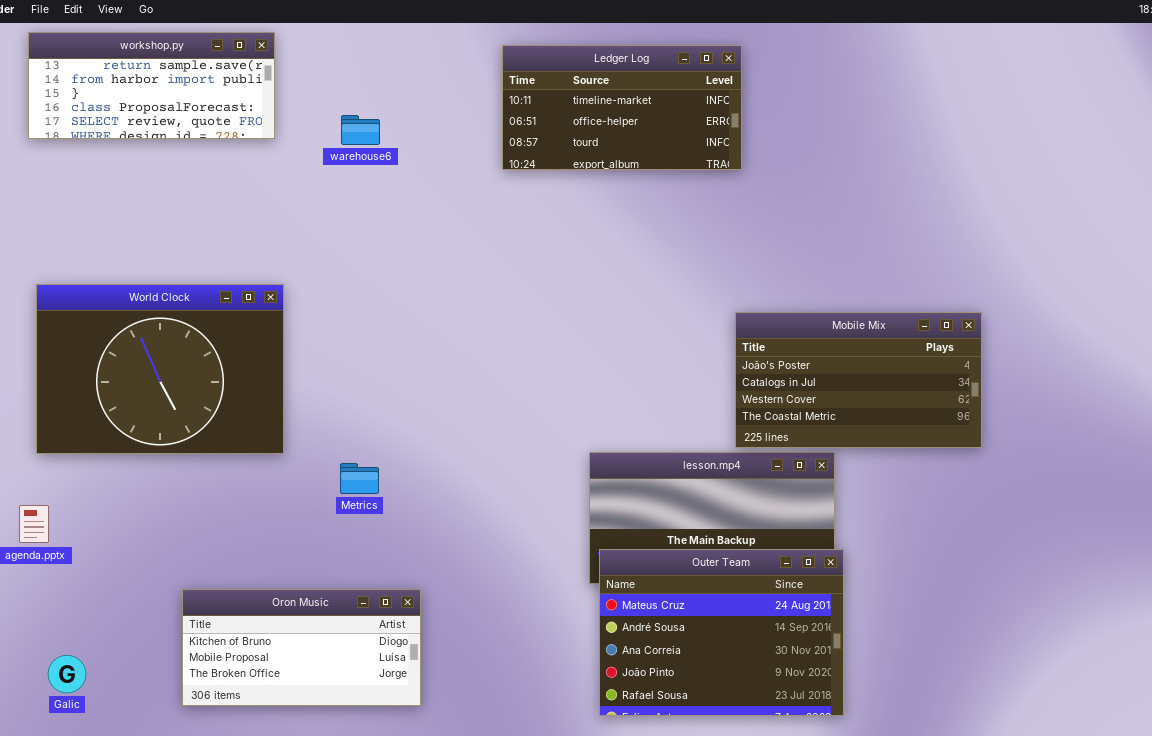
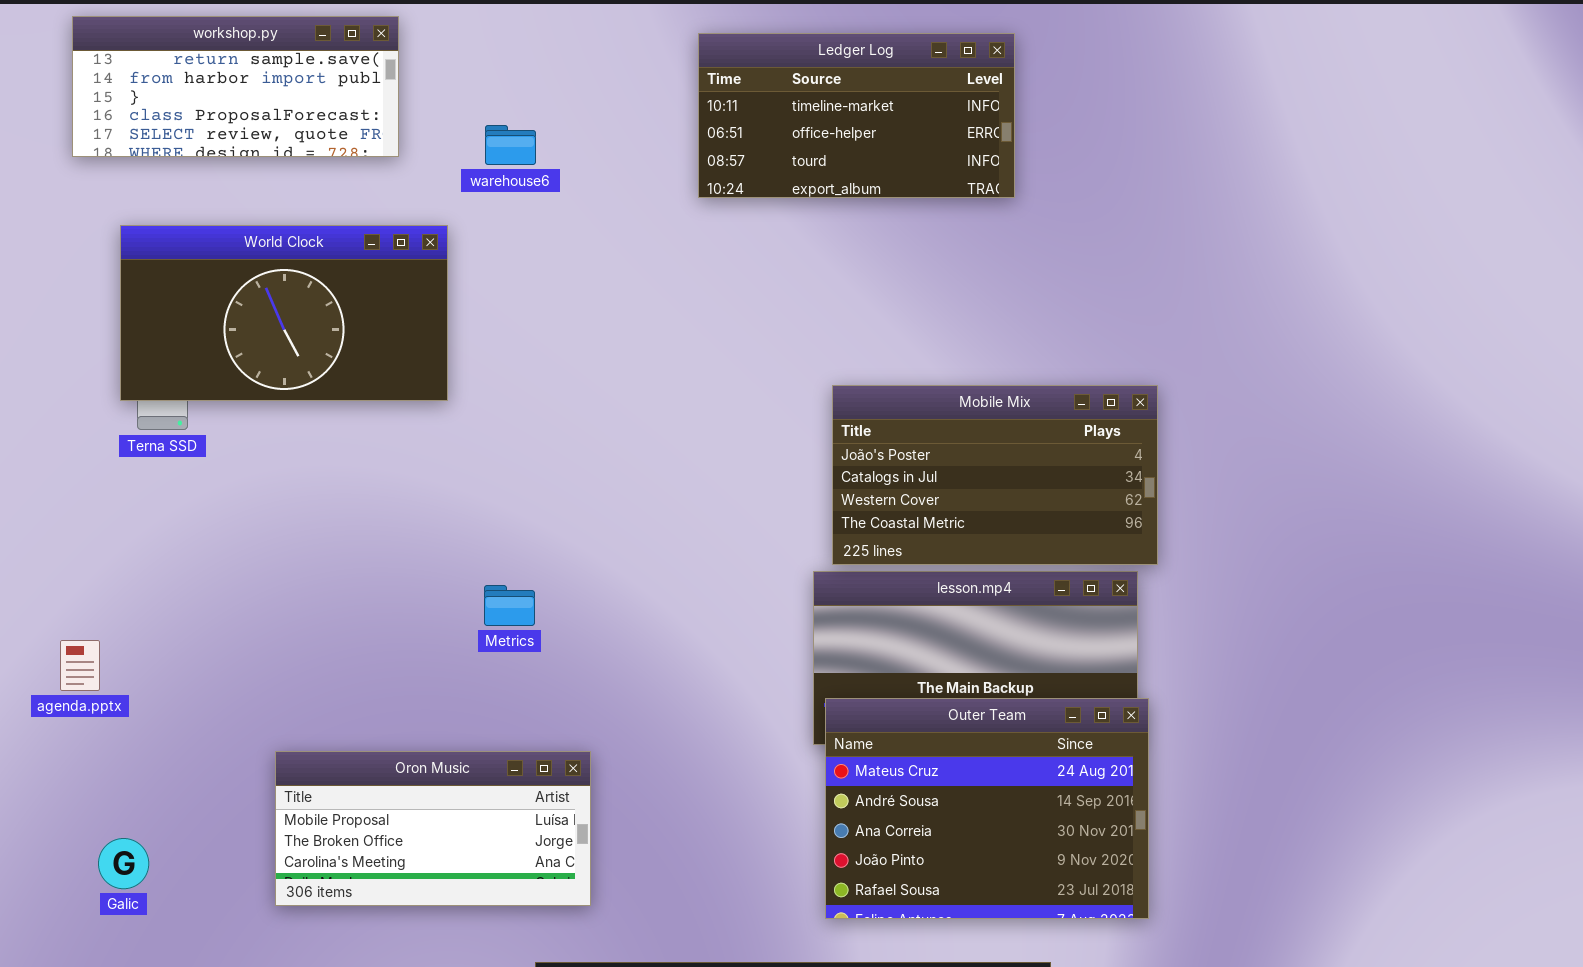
World Clock: [36,284,284,454] -> [120,225,448,401], moved, resized
Mobile Mix: [735,312,982,448] -> [832,385,1158,565], moved
Oron Music: [182,589,421,706] -> [275,751,591,906], scrolled down 1 row

